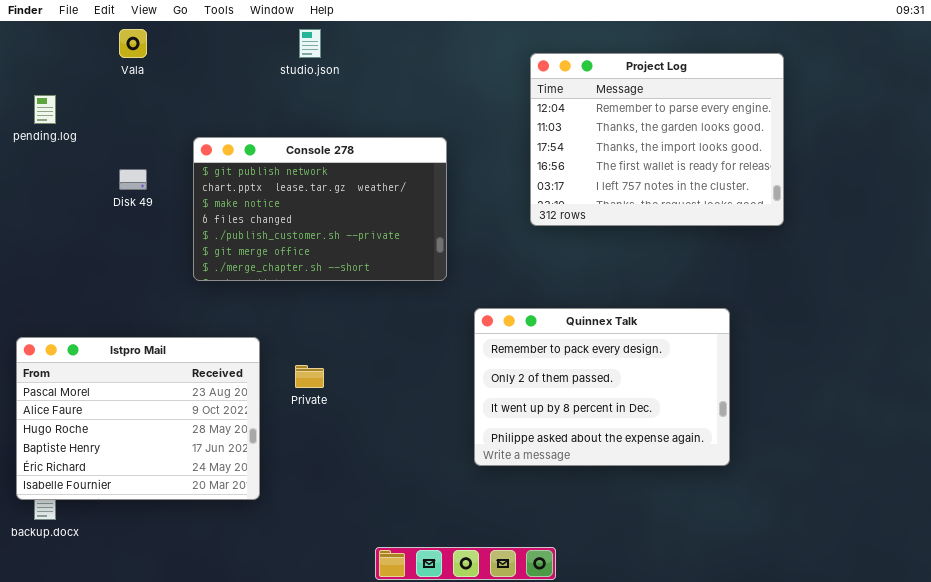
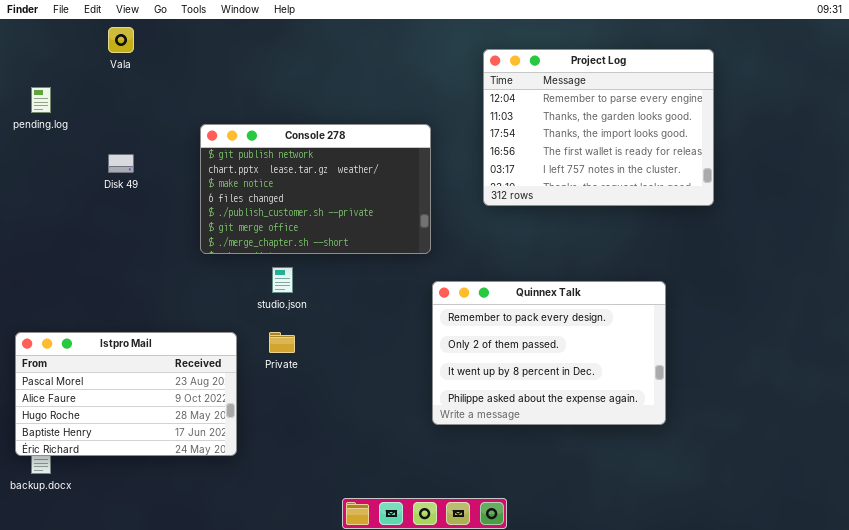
studio.json: [299,29,321,58] -> [272,267,293,293], moved
Console 278: [193,137,447,281] -> [200,124,431,254], moved
Istpro Mail: [16,337,260,500] -> [15,332,237,456], resized

